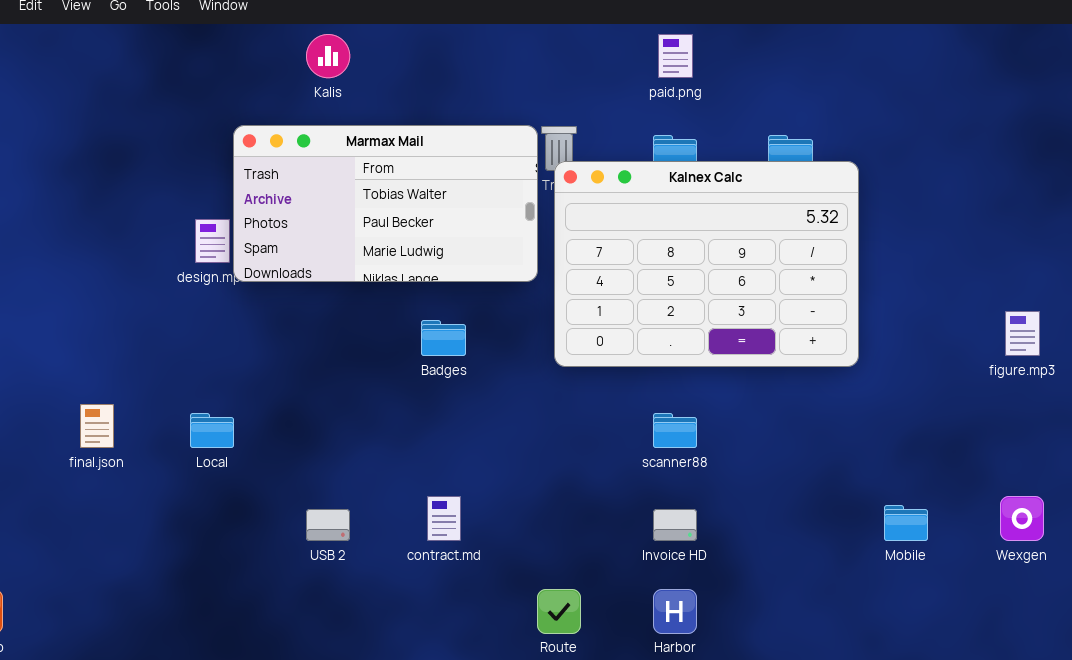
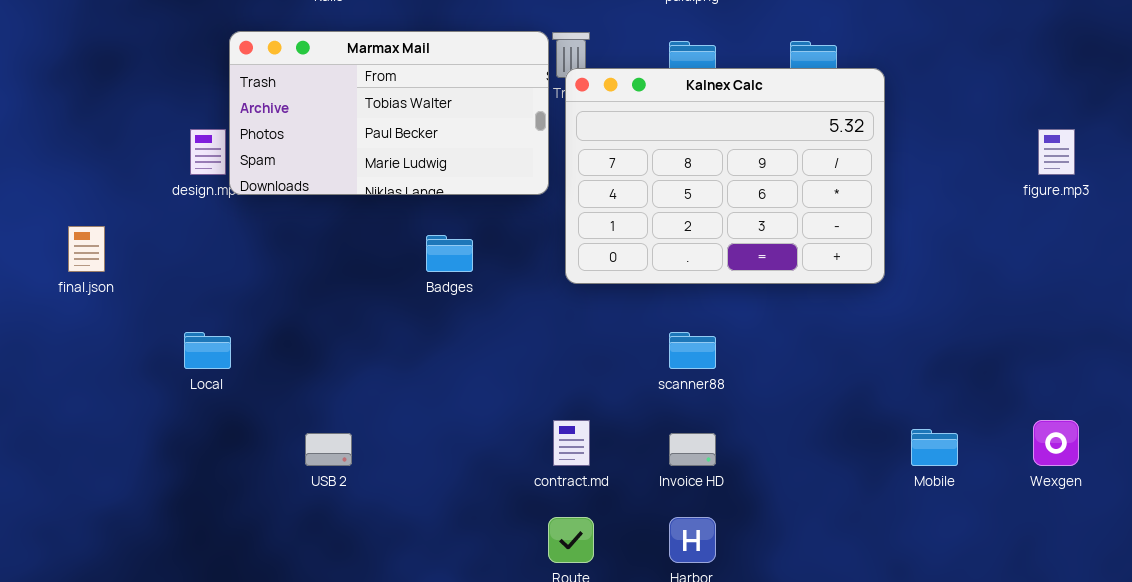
figure.mp3: [1005,311,1040,356] -> [1038,129,1075,175], moved
final.json: [80,404,114,448] -> [68,226,105,272], moved
contract.md: [427,496,461,541] -> [553,420,590,466], moved

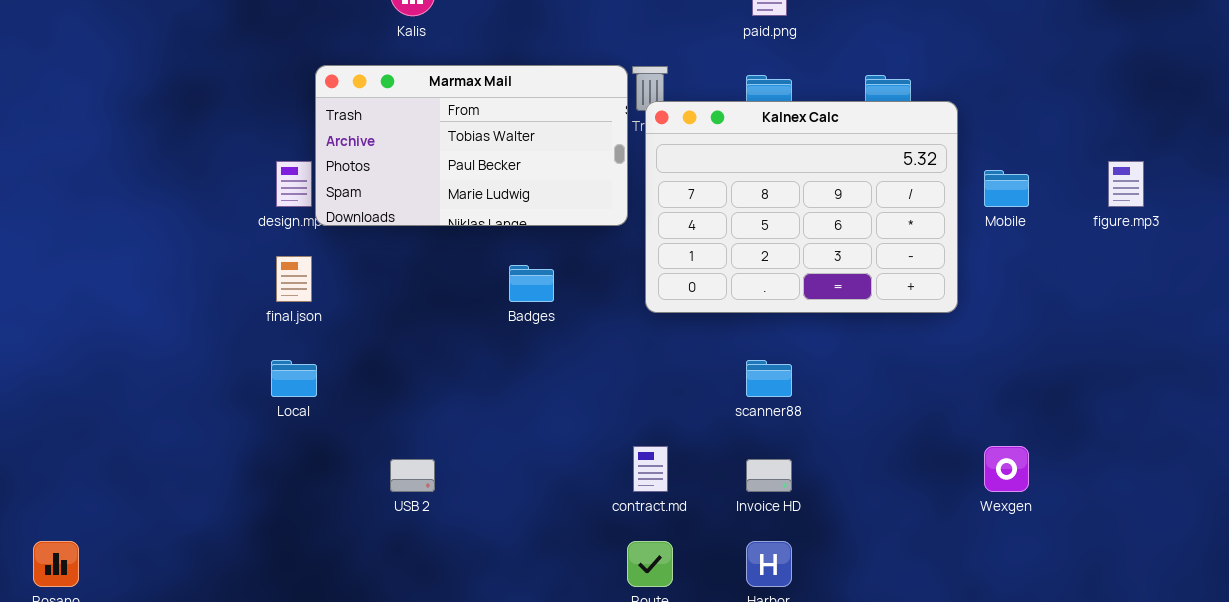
final.json: [68,226,105,272] -> [276,256,312,302], moved
Wexgen: [1033,420,1079,466] -> [984,446,1029,492], moved
Mobile: [911,429,958,466] -> [984,170,1029,207], moved

